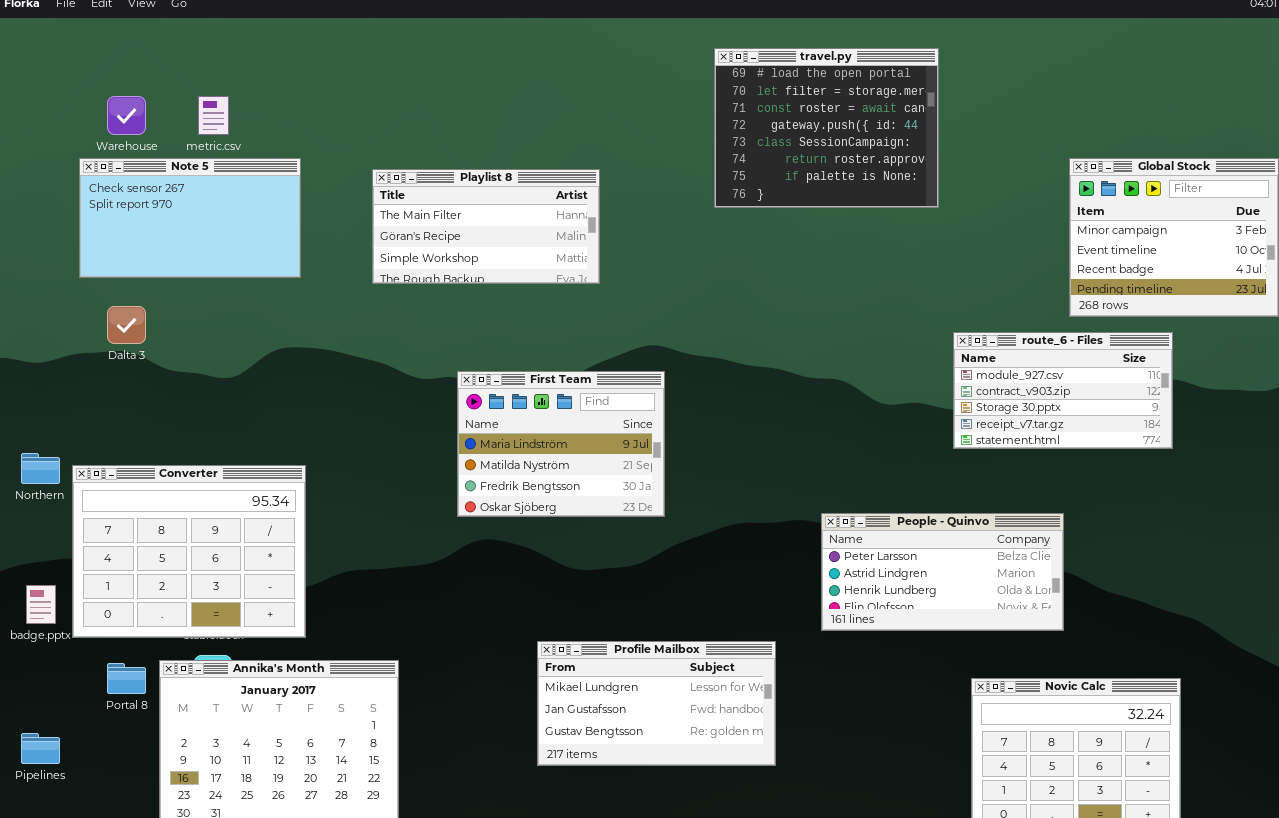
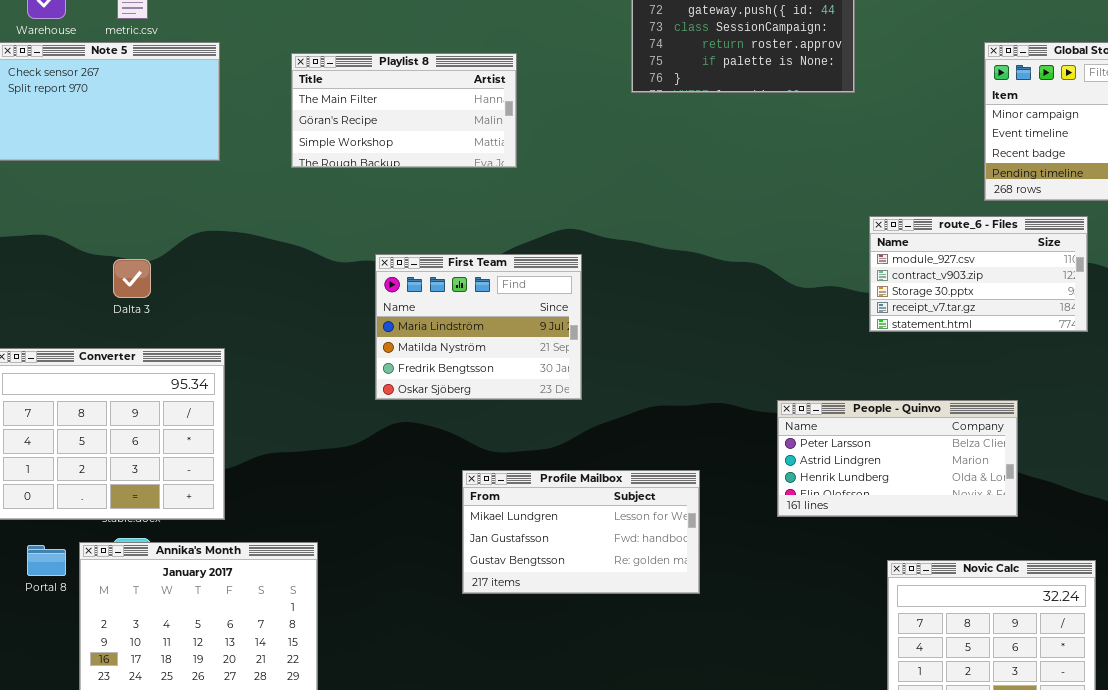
Dalta 3: [107,306,146,344] -> [113,259,151,298], moved
People - Quinvo: [821,513,1064,631] -> [777,400,1018,517], moved
Profile Mailbox: [537,641,776,766] -> [462,470,700,594], moved

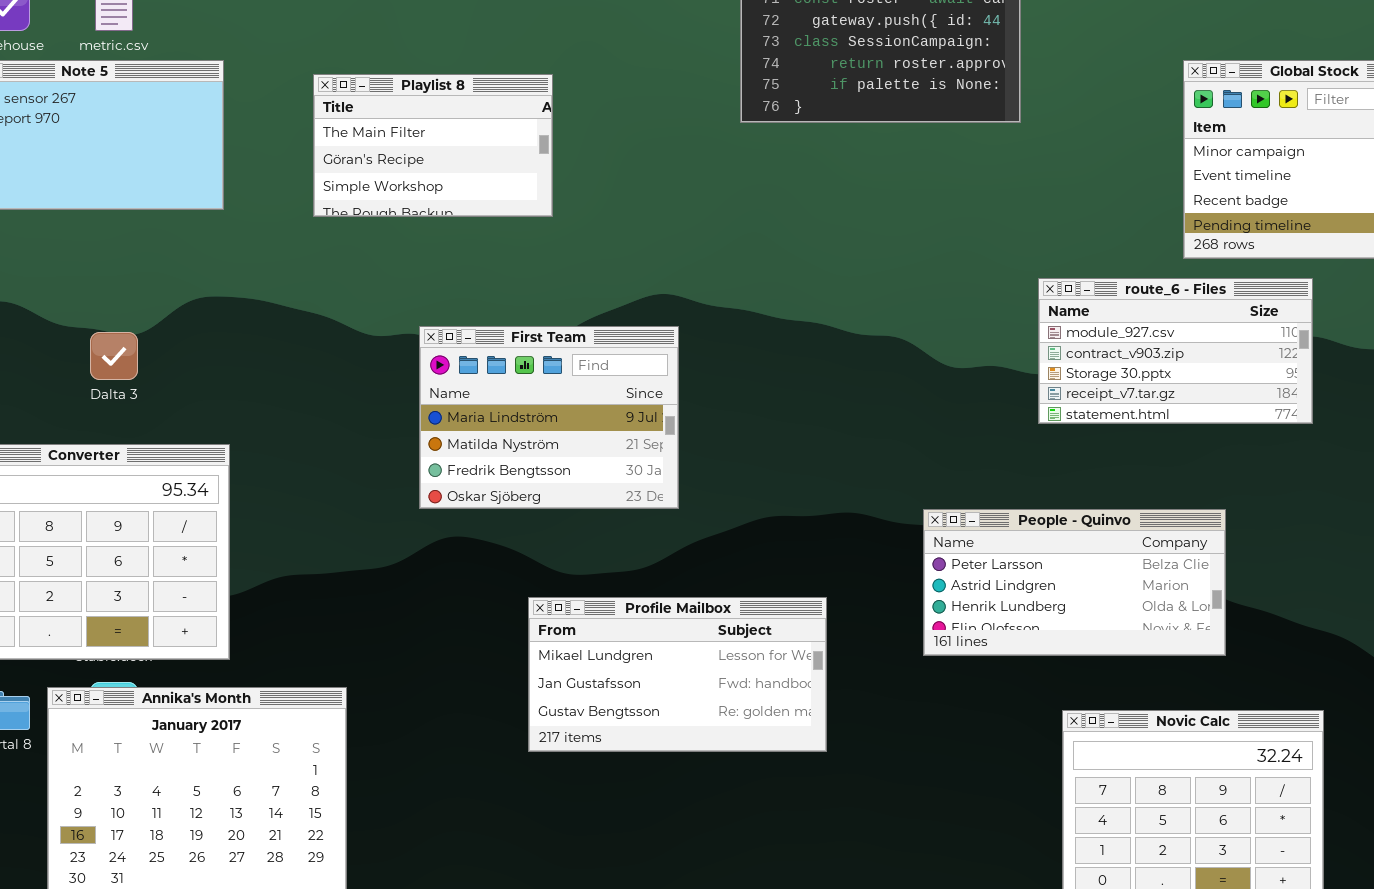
Playlist 8: [291,53,517,168] -> [313,74,553,217], resized

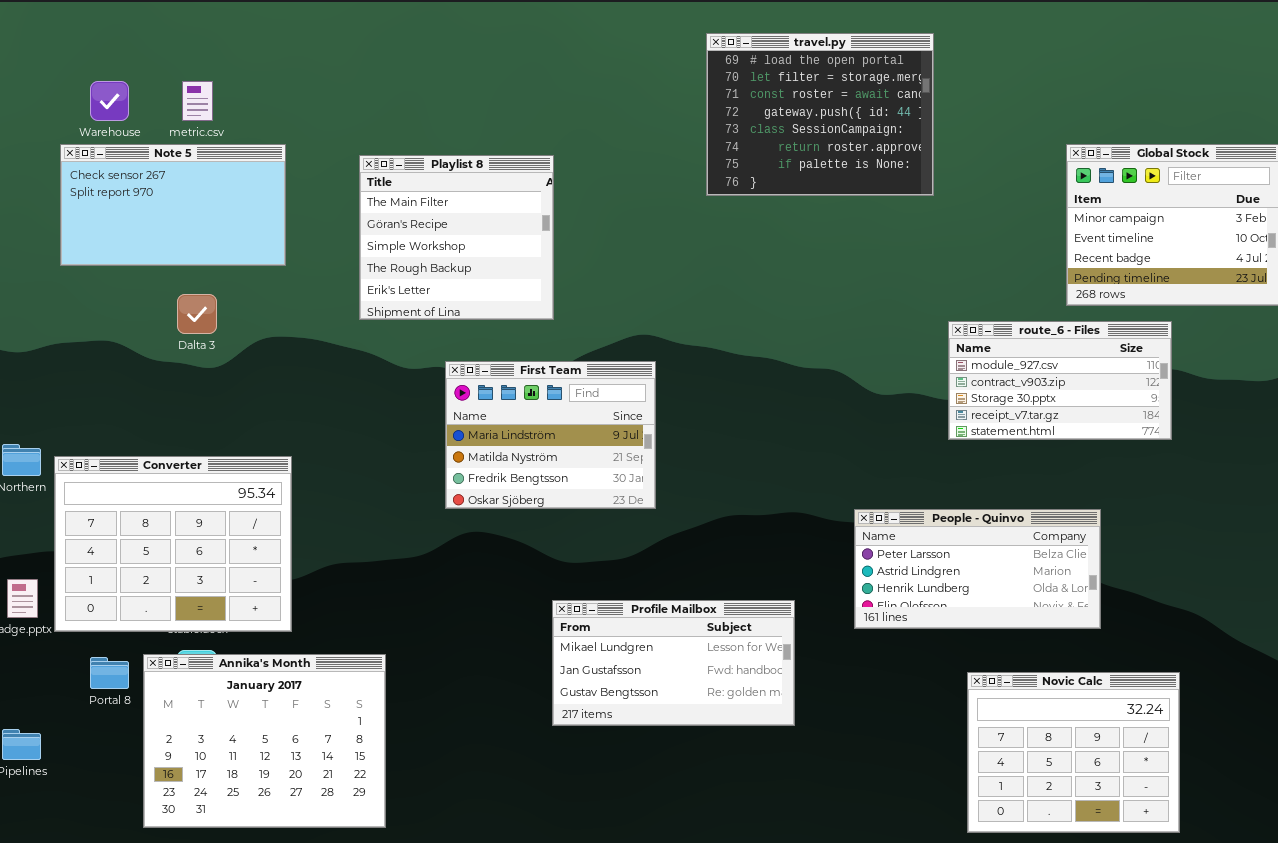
Playlist 8: [313,74,553,217] -> [359,155,554,320], resized
Dalta 3: [90,332,138,380] -> [177,294,217,334], moved
Profile Mailbox: [528,597,827,752] -> [552,600,795,726], moved

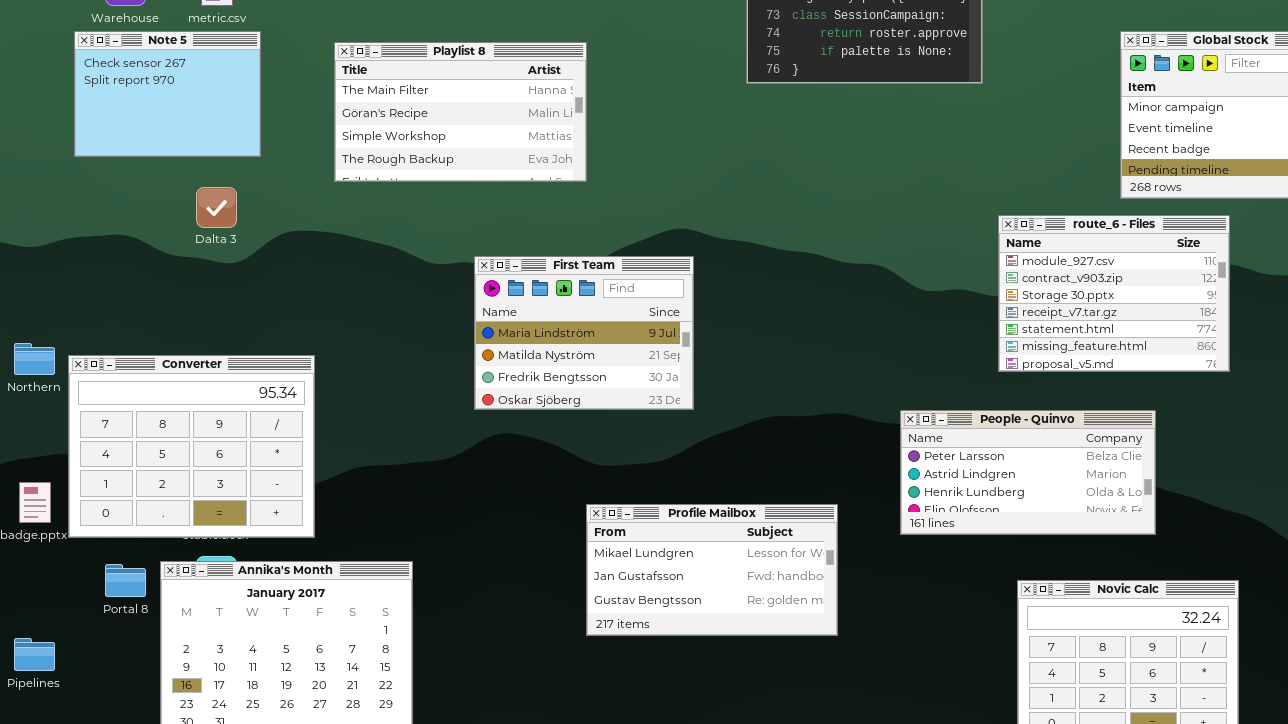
Note 5: [60,144,286,266] -> [74,31,261,157], resized
Playlist 8: [359,155,554,320] -> [334,42,587,182], resized
route_6 - Files: [948,321,1172,440] -> [998,215,1230,372], resized

